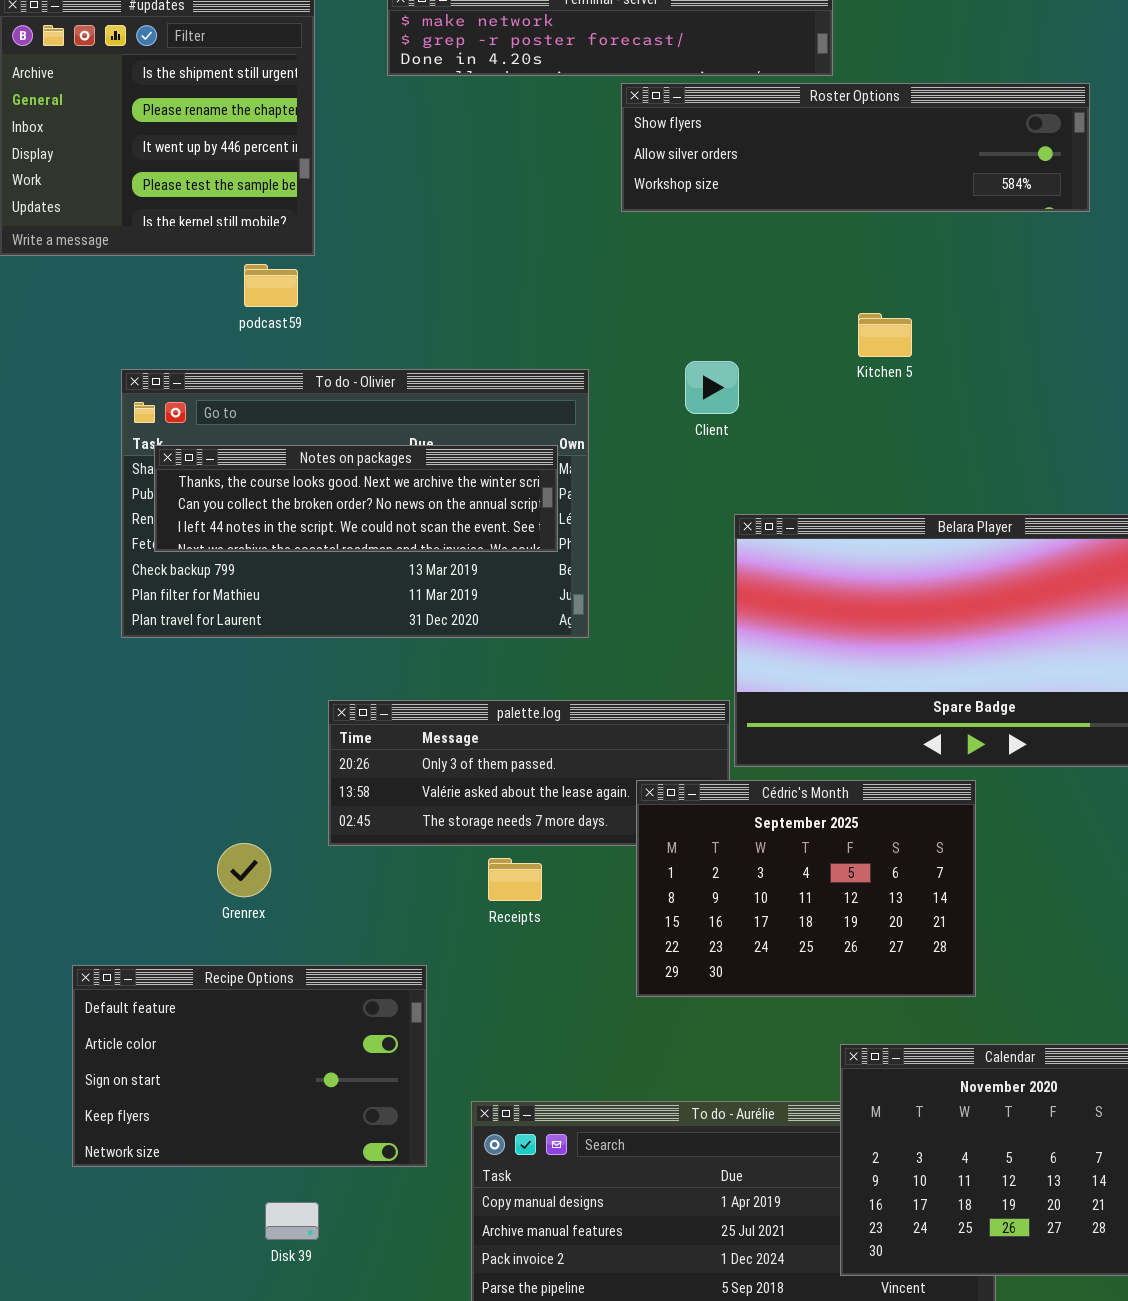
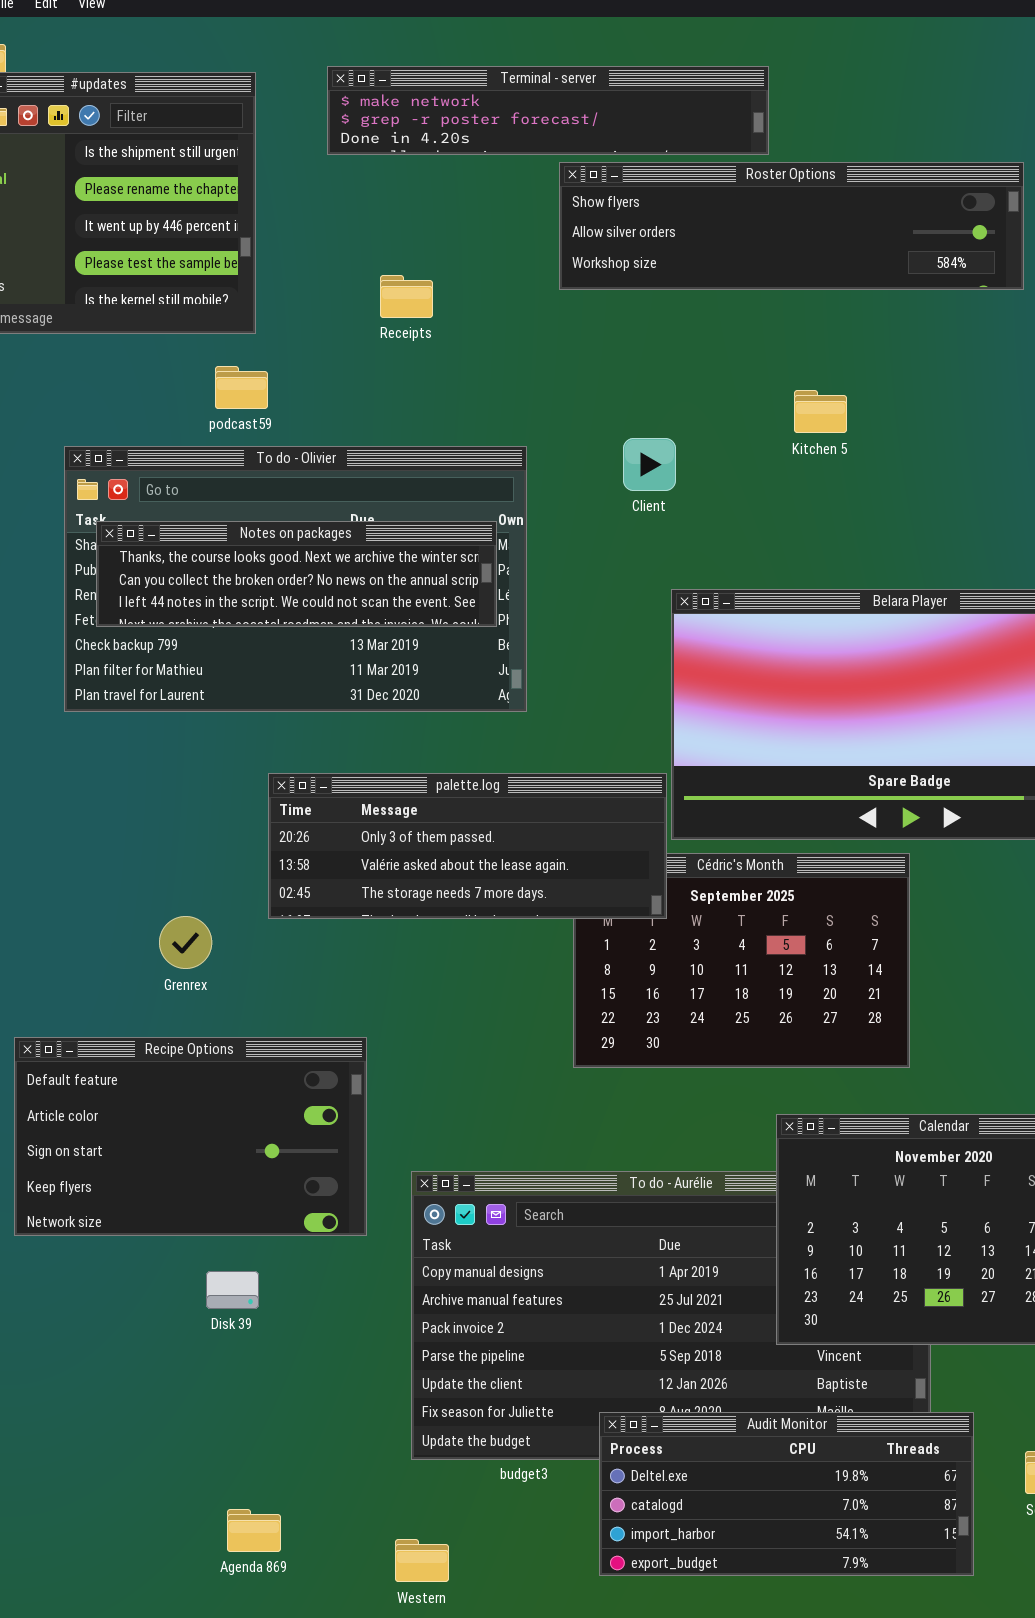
podcast59: [244,264,298,307] -> [215,366,268,409], moved
palette.log: [328,700,730,846] -> [268,773,667,919], raised
Receipts: [488,858,542,901] -> [380,275,433,318], moved

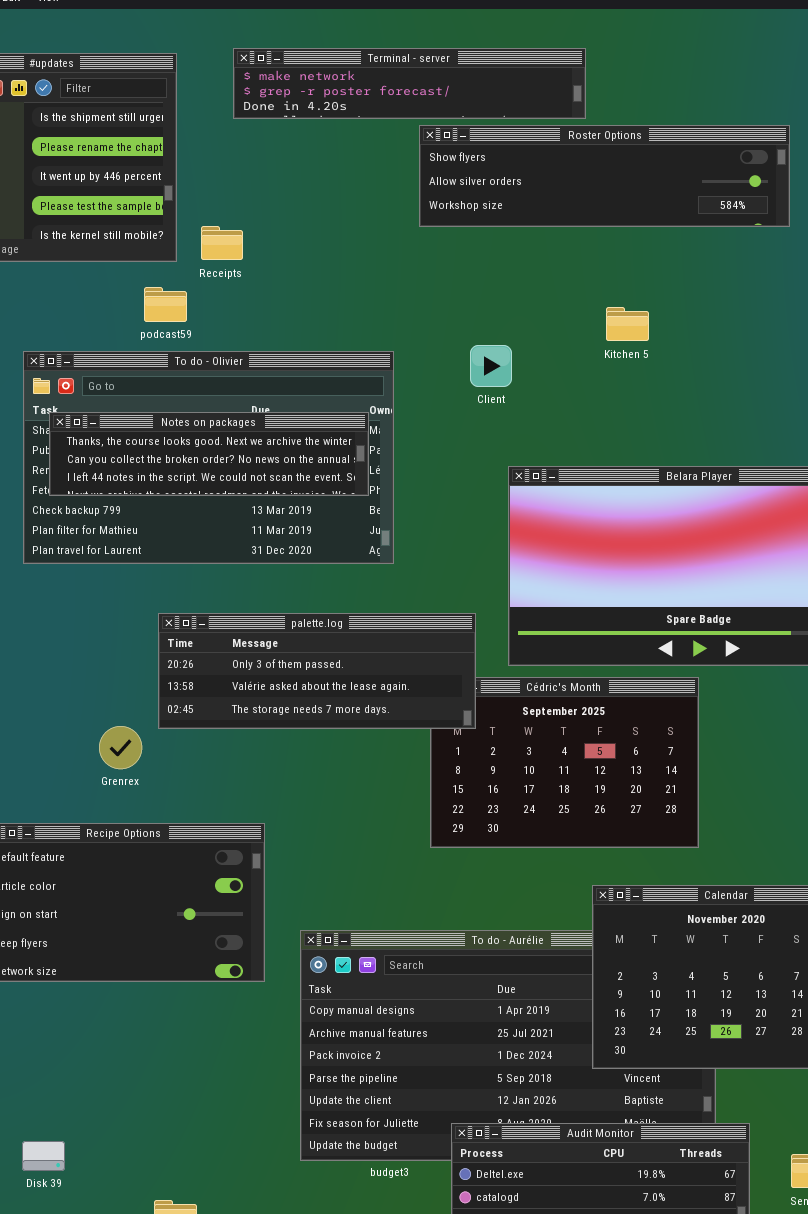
Receipts: [380,275,433,318] -> [201,226,243,260], moved
palette.log: [268,773,667,919] -> [158,613,476,729], moved
Disk 39: [206,1271,259,1309] -> [22,1141,65,1171], moved

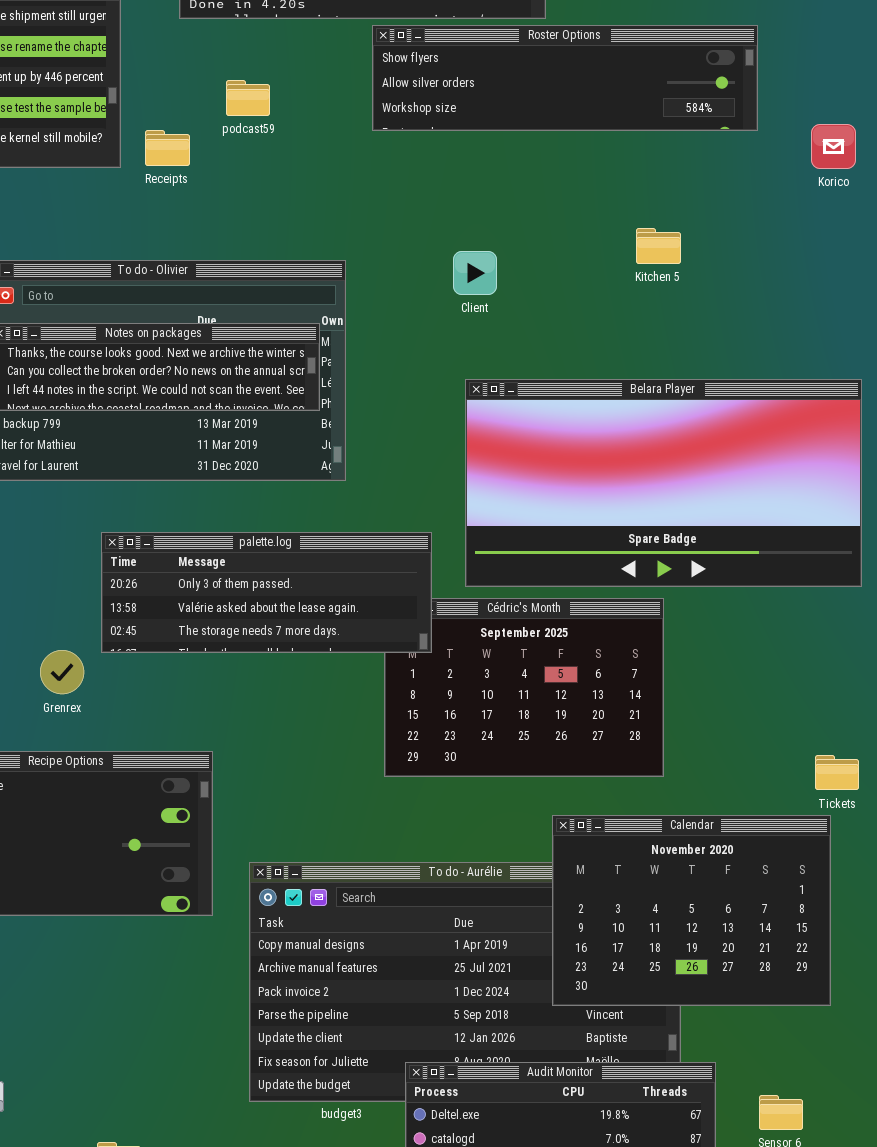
podcast59: [144,287,187,322] -> [226,80,270,116], moved
Kitchen 5: [606,307,649,341] -> [636,228,681,264], moved
Client: [470,345,512,387] -> [453,251,497,295], moved

